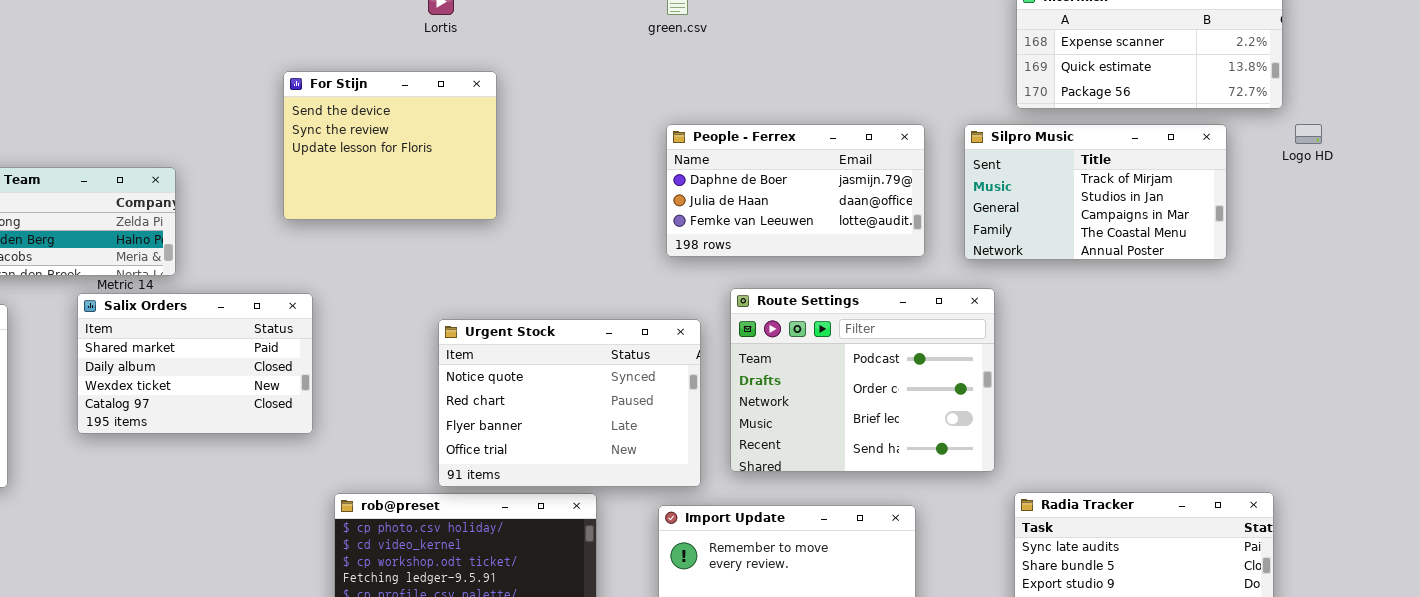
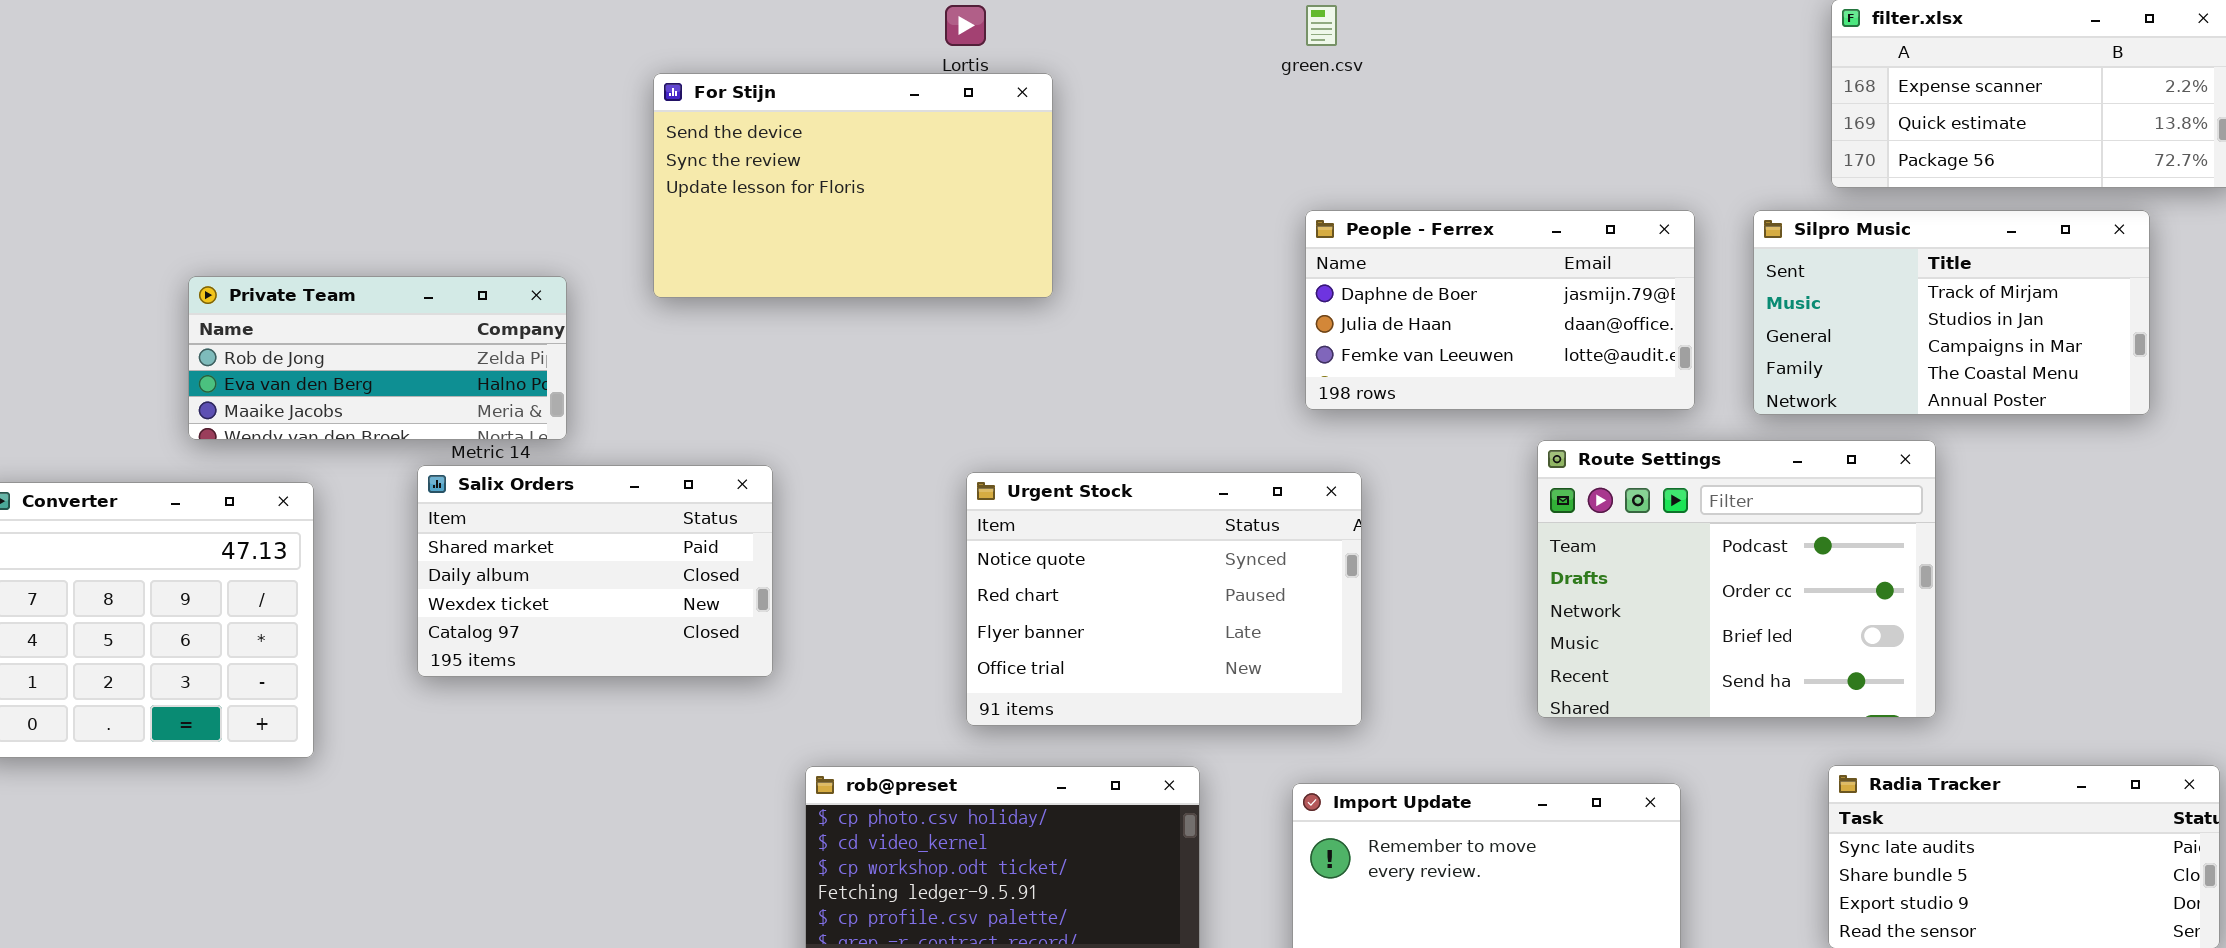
For Stijn: [283,71,497,220] -> [653,73,1053,298], moved, resized
Route Settings: [730,288,995,472] -> [1537,440,1936,718], moved
Urgent Stock: [438,319,701,487] -> [966,472,1362,726], moved

